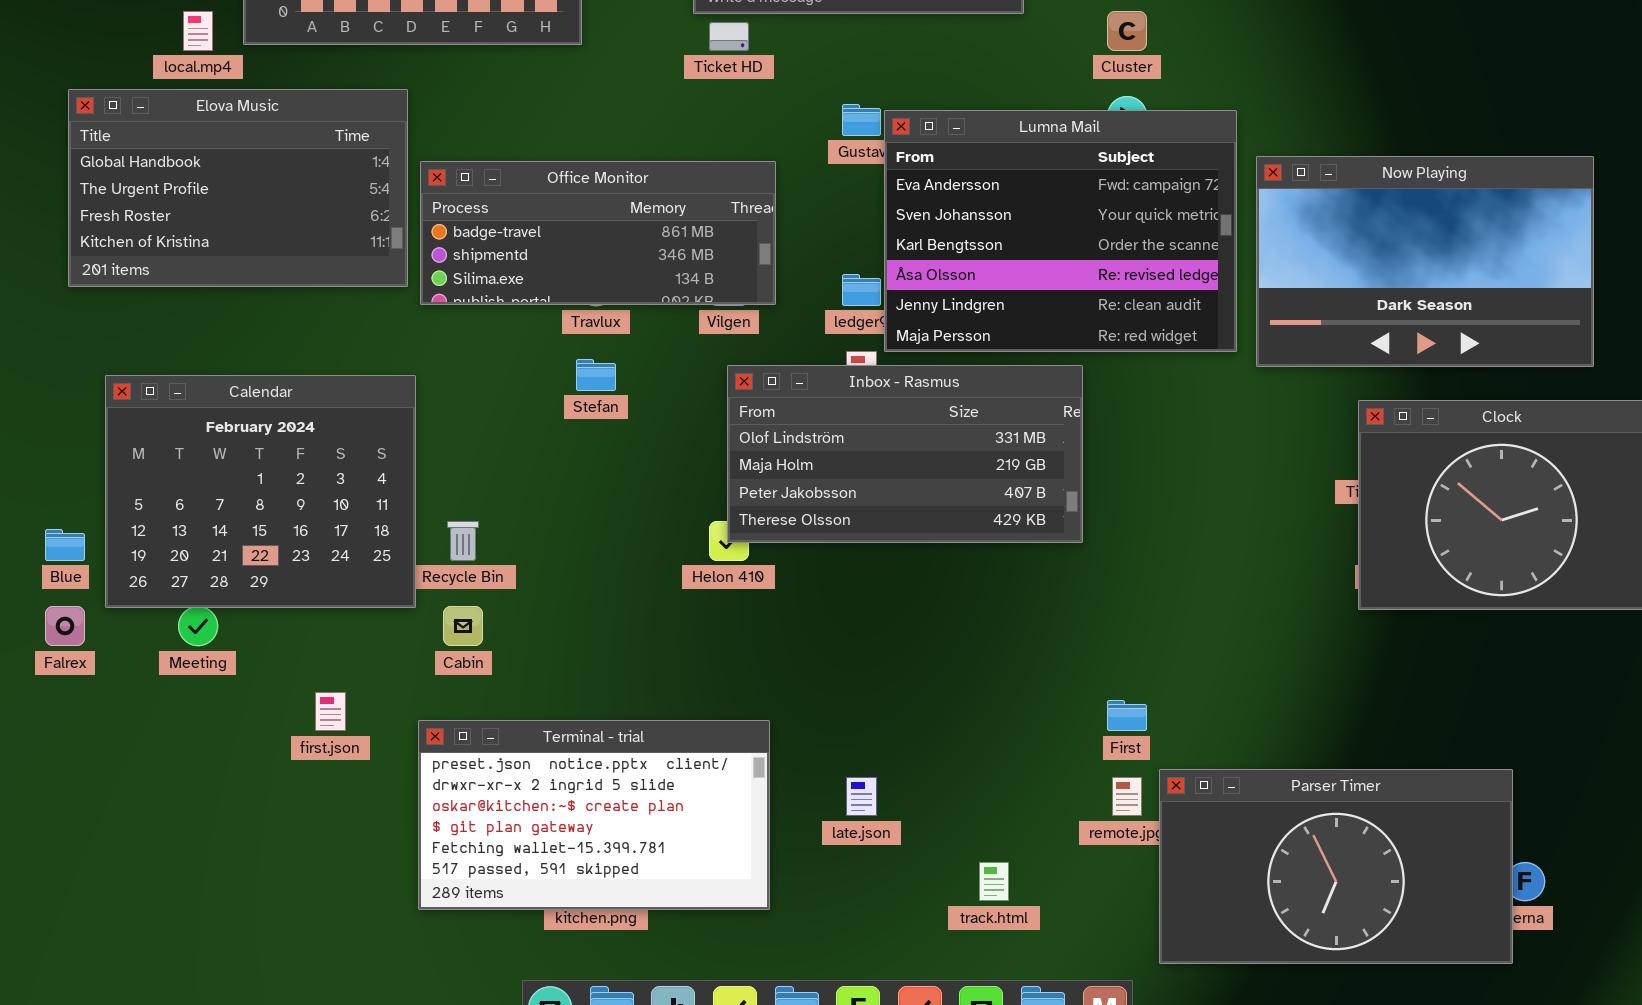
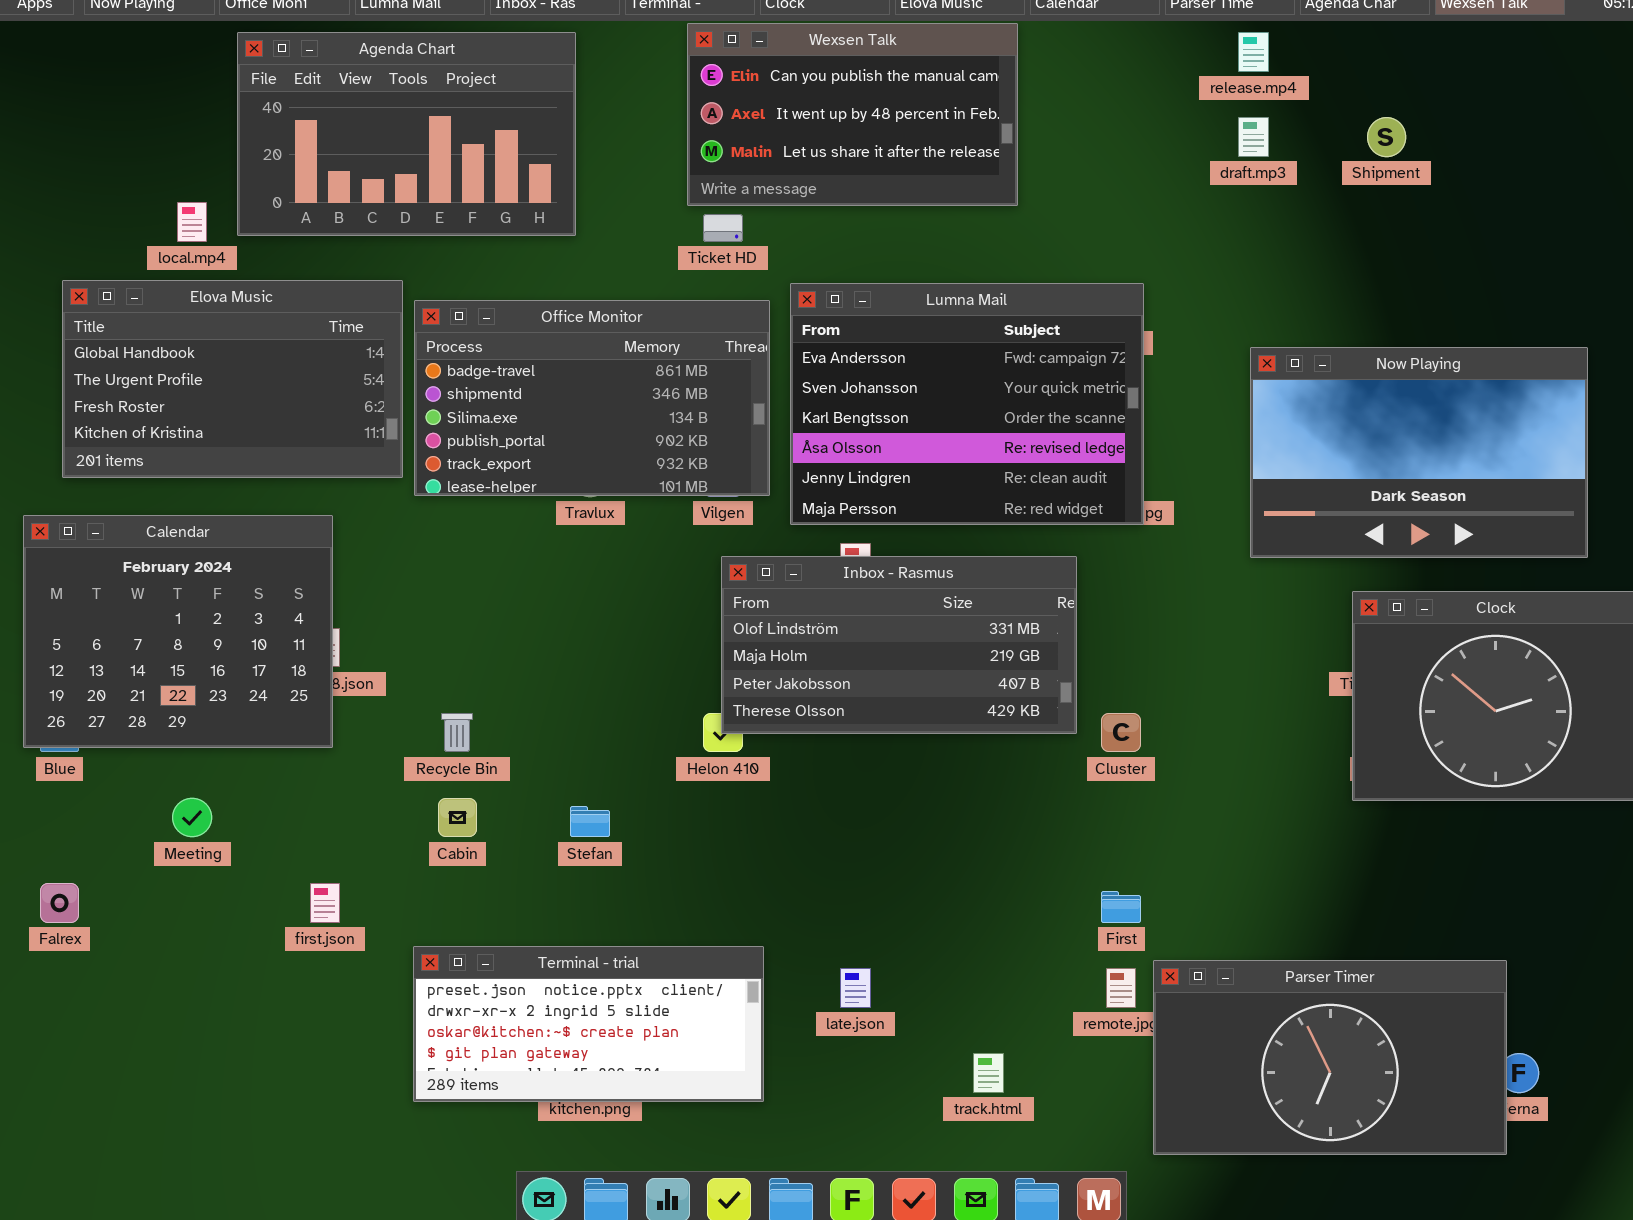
Cluster: [1107,11,1147,51] -> [1101,713,1141,752], moved
Lumna Mail: [884,110,1237,352] -> [790,283,1144,525], moved
Office Monitor: [420,161,776,305] -> [414,300,770,496], resized
Stefan: [576,359,616,391] -> [570,806,610,837], moved
Calendar: [105,375,416,608] -> [23,515,333,748], moved
Falrex: [45,606,85,646] -> [40,883,79,923], moved
Terminal - trial: [418,720,770,910] -> [413,946,764,1102], resized

